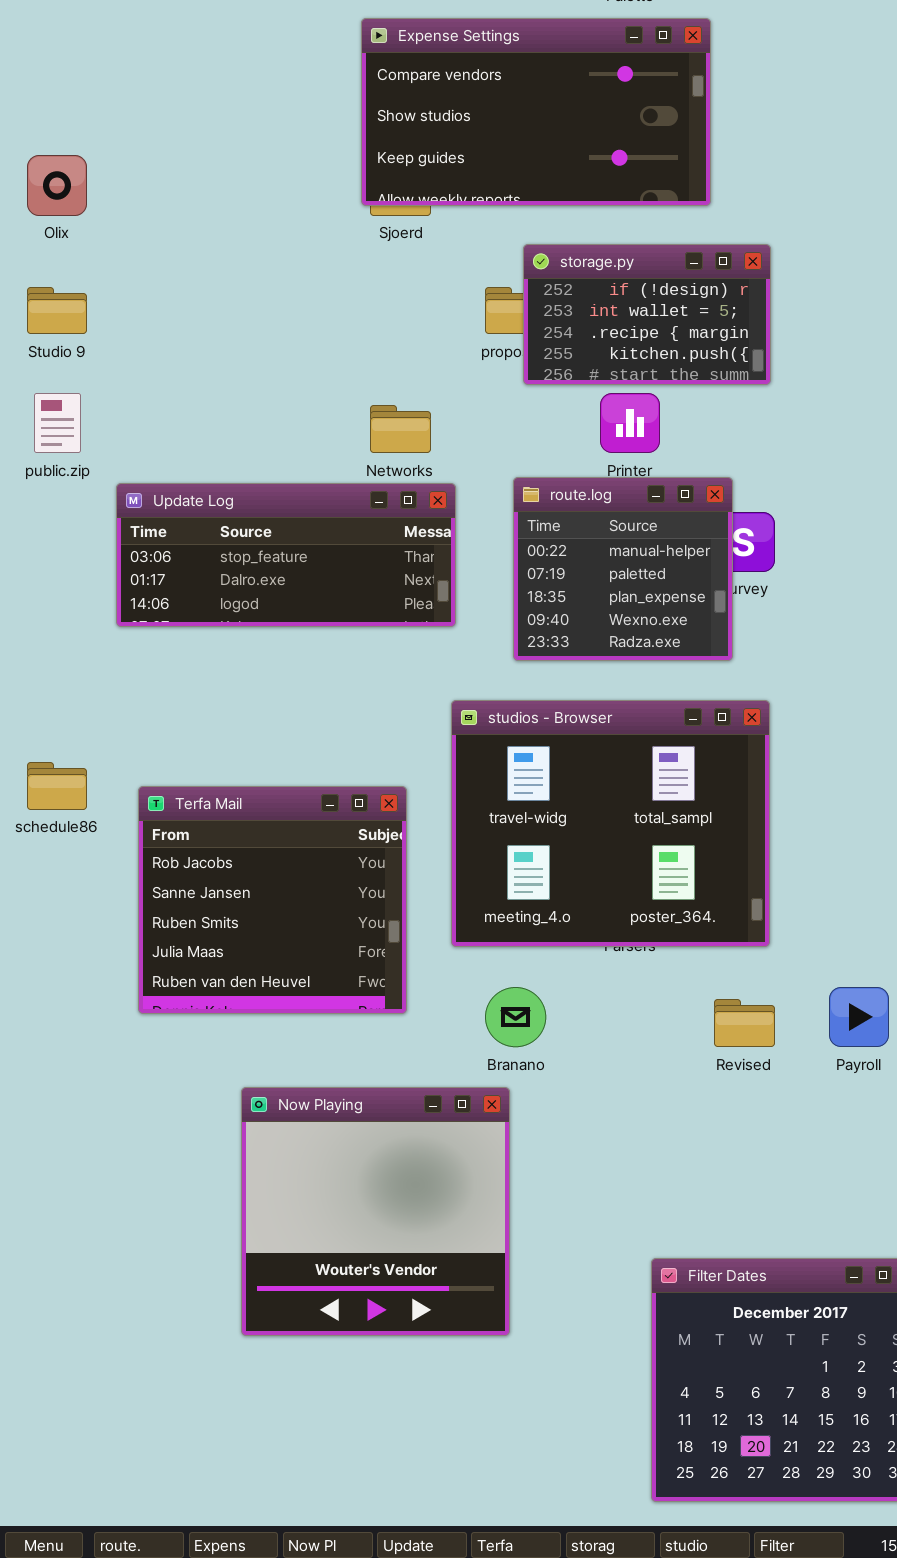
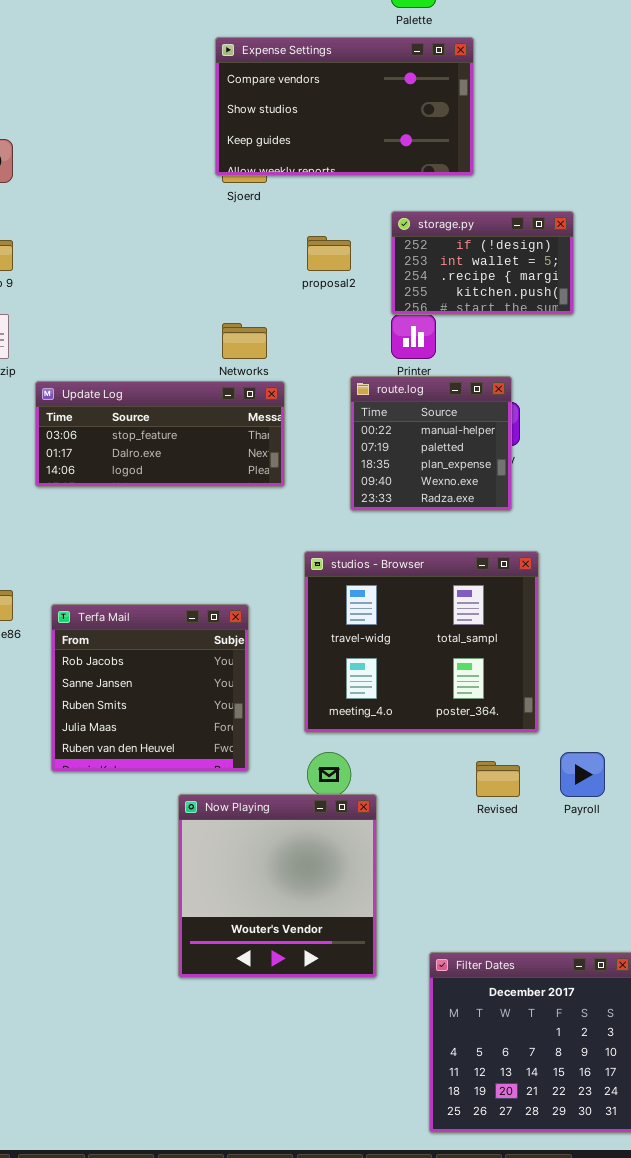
storage.py: [523,244,771,385] -> [391,211,574,315], moved
route.log: [513,477,733,661] -> [350,376,512,511], moved
studios - Browser: [451,700,770,947] -> [304,551,539,733], moved
Now Playing: [241,1087,510,1336] -> [178,794,377,978], moved

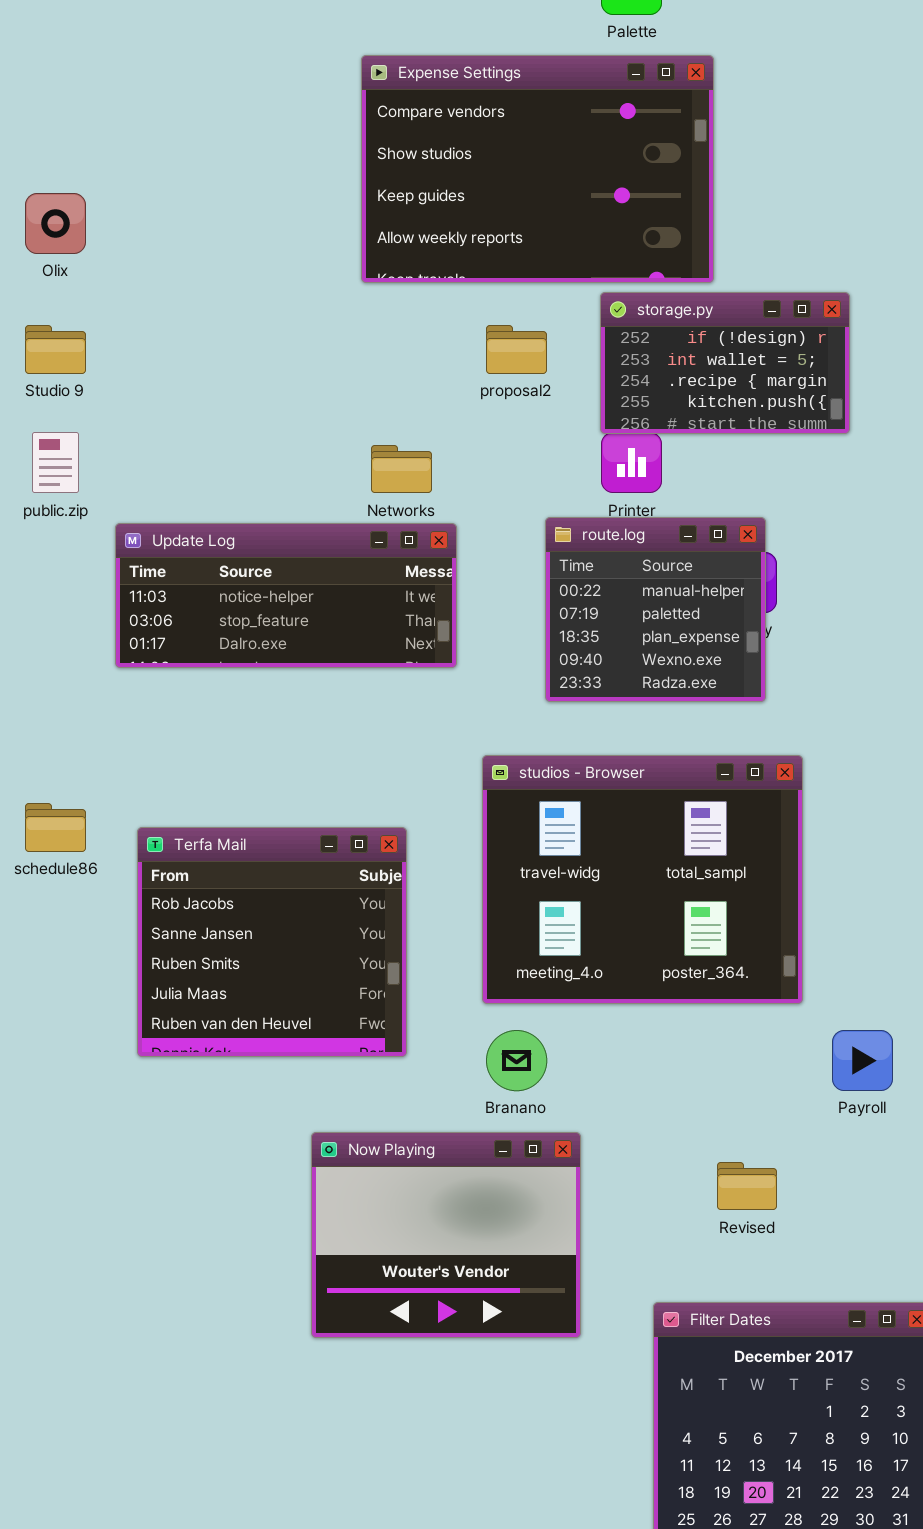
Expense Settings: [215,37,474,176] -> [361,55,714,283], resized
Update Log: [35,381,285,487] -> [115,523,457,668], scrolled up 1 row
Revised: [476,761,520,797] -> [717,1162,777,1210], moved
Now Playing: [178,794,377,978] -> [311,1132,581,1338], resized

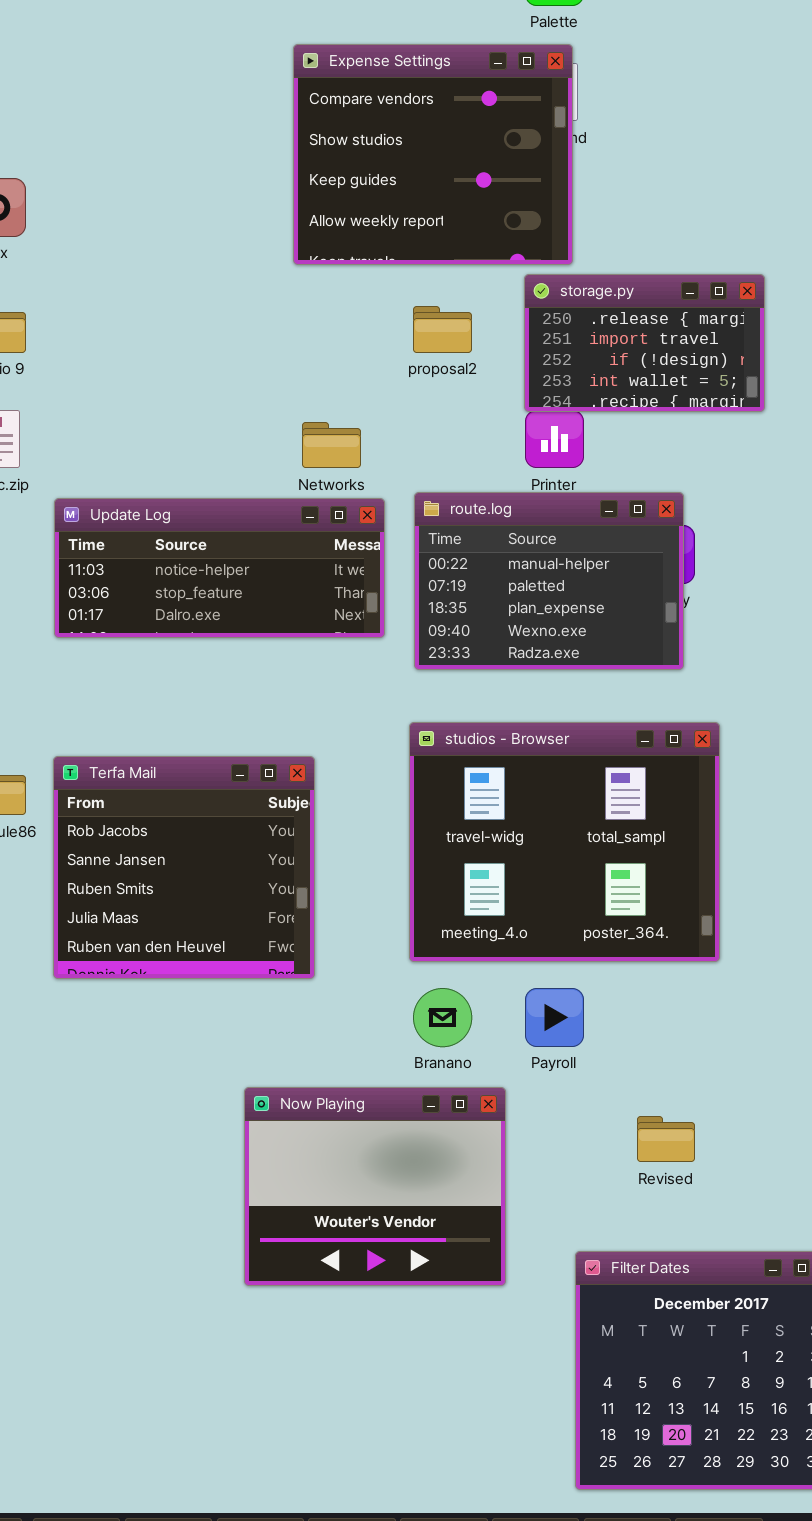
Expense Settings: [361,55,714,283] -> [293,44,573,265], resized
storage.py: [600,292,850,434] -> [524,274,765,412], scrolled up 2 rows
route.log: [545,517,766,702] -> [414,492,684,670], resized
Terfa Mail: [137,827,407,1057] -> [53,756,315,979], moved
Payroll: [832,1030,893,1091] -> [525,988,584,1047], moved

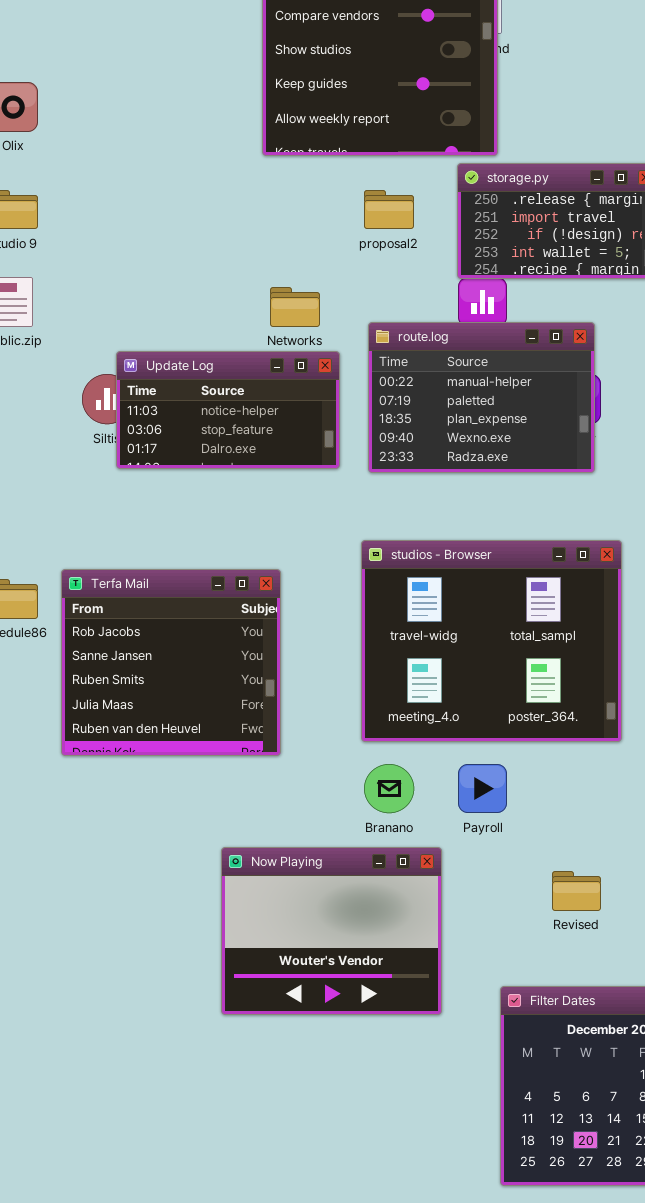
route.log: [414,492,684,670] -> [368,322,595,473], moved
Update Log: [54,498,385,638] -> [116,351,340,469], resized

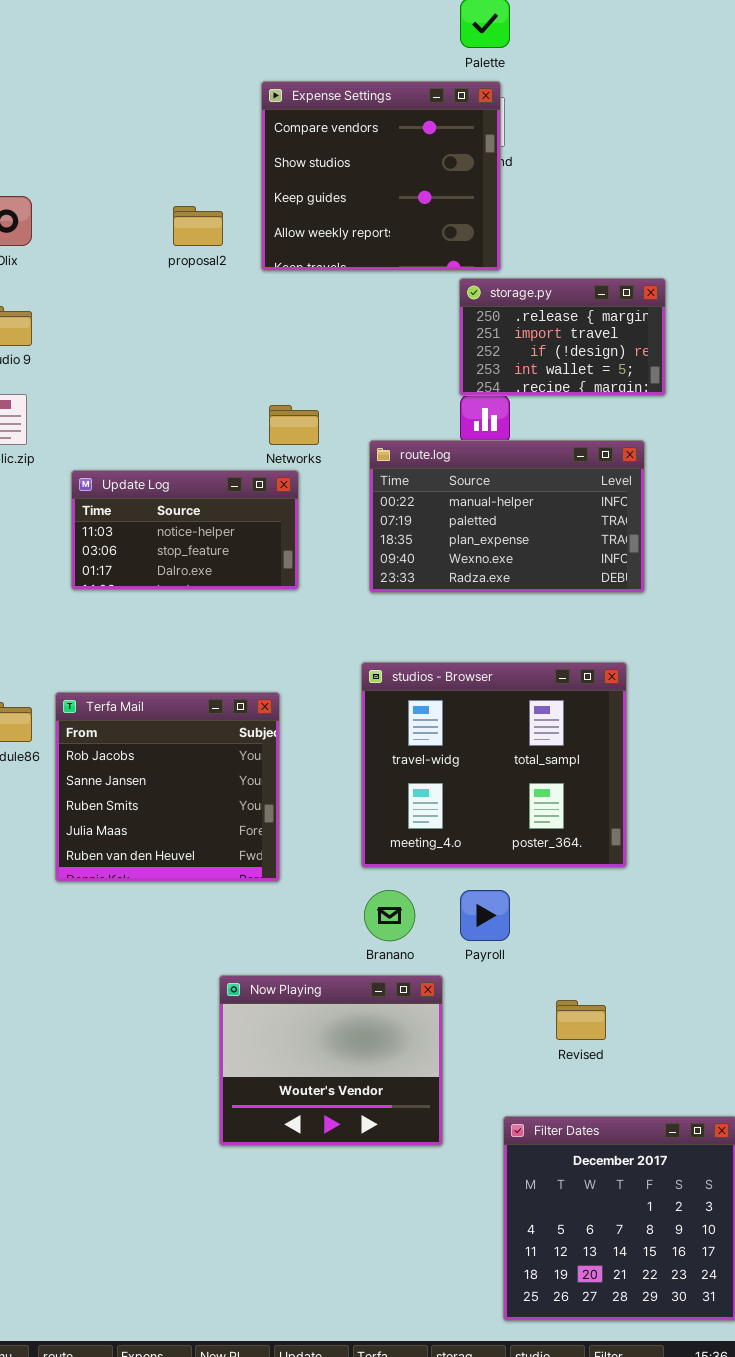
proposal2: [364,190,414,229] -> [173,206,223,246], moved
route.log: [368,322,595,473] -> [369,440,645,593], resized
Update Log: [116,351,340,469] -> [71,470,299,590], moved

